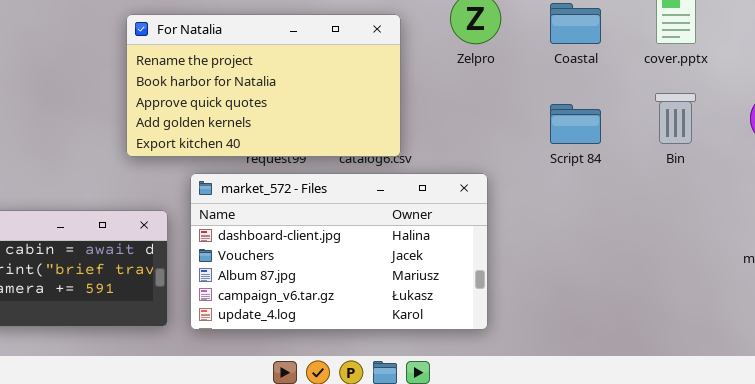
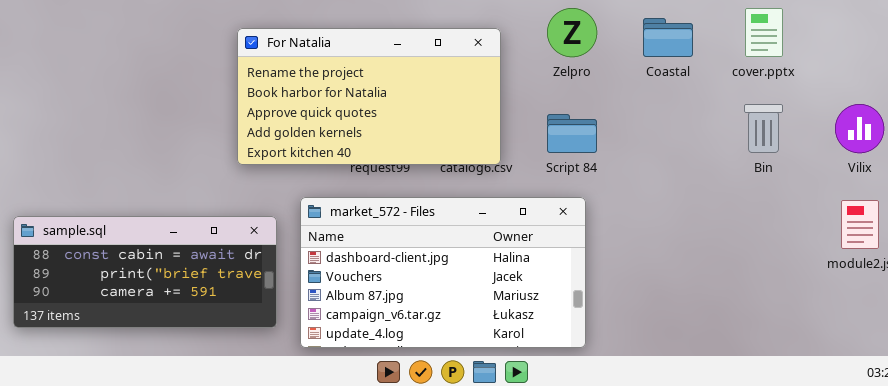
Script 84: [550,104,601,144] -> [547,114,597,153], moved
market_572 - Files: [190,173,488,330] -> [300,197,586,348], moved

